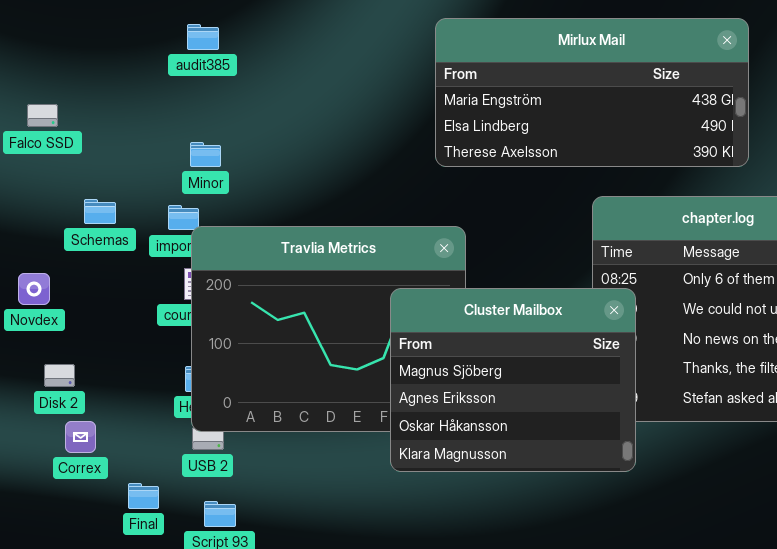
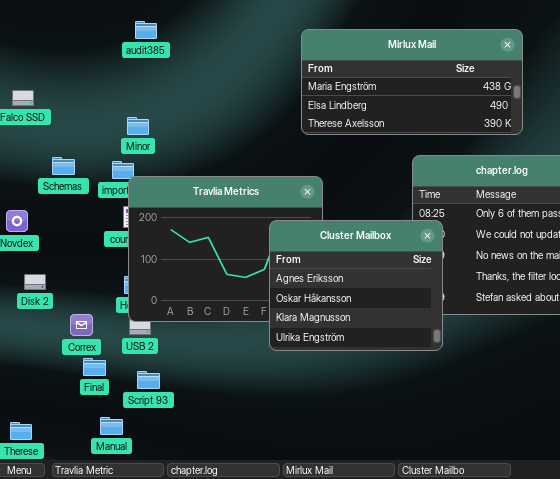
audit385: [187,24,219,50] -> [135,21,157,39], moved
Cluster Mailbox: [390,288,636,472] -> [269,220,443,351], scrolled down 1 row
Correx: [65,421,96,453] -> [70,314,93,336], moved

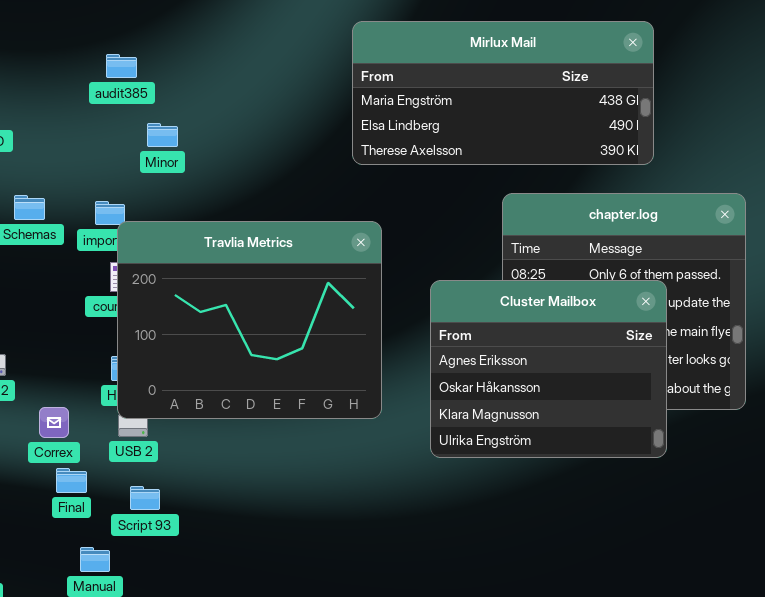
audit385: [135,21,157,39] -> [106,54,137,78], moved
Minor: [127,117,149,135] -> [147,123,178,147], moved
Cluster Mailbox: [269,220,443,351] -> [430,280,667,458], moved

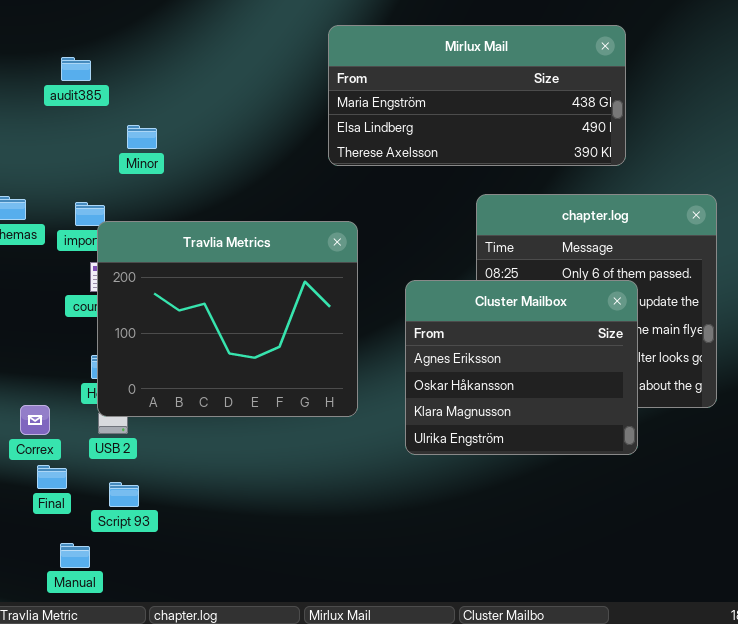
audit385: [106,54,137,78] -> [61,57,91,81], moved

